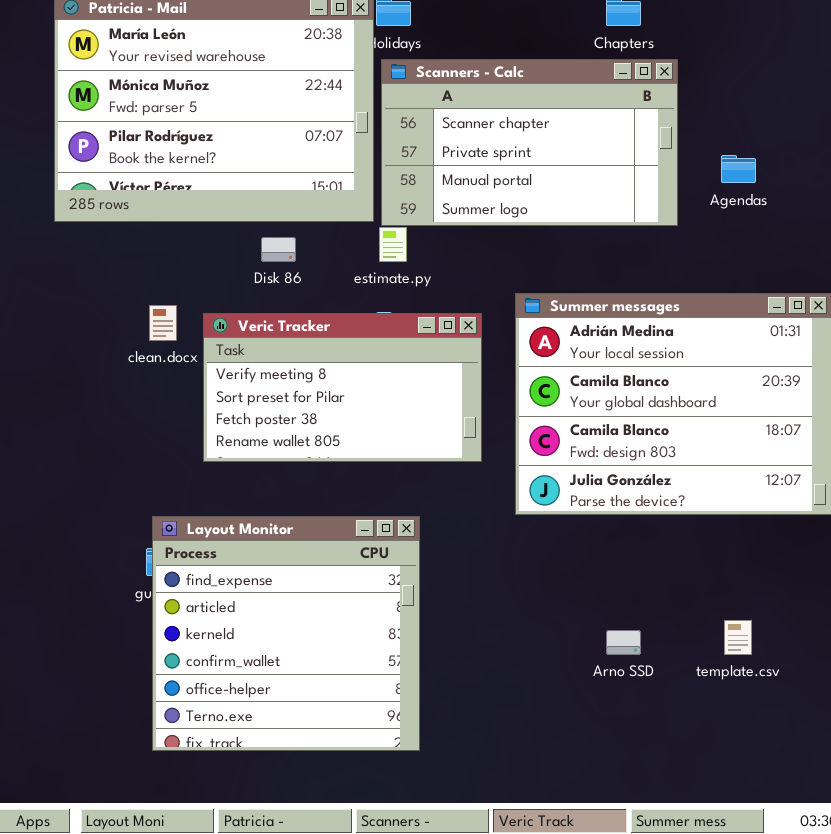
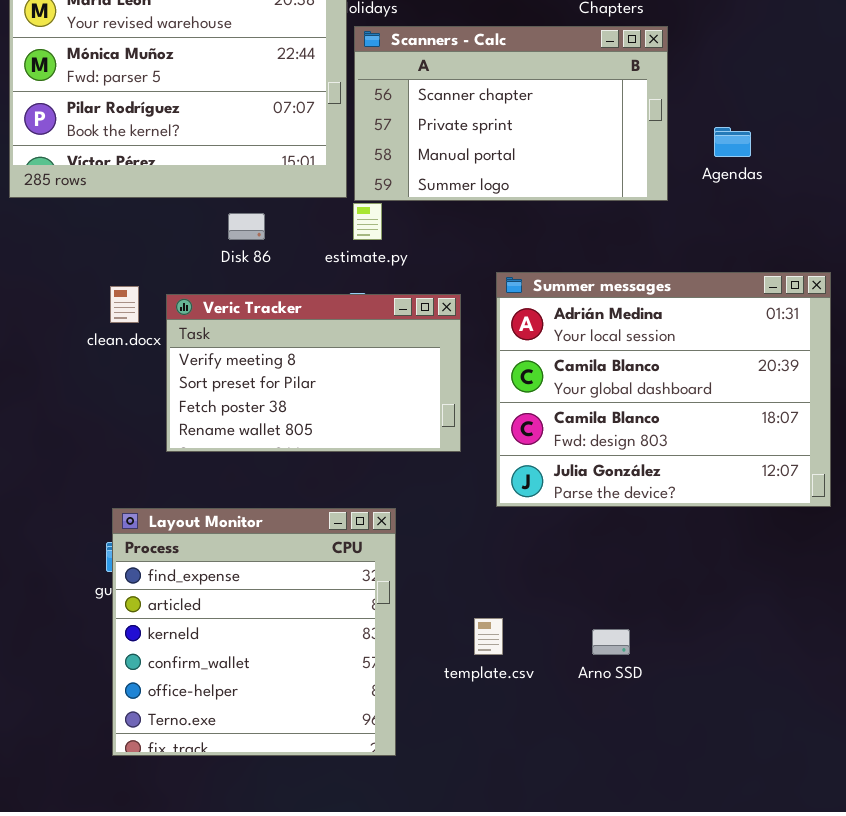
template.csv: [724,620,752,655] -> [474,618,503,655], moved

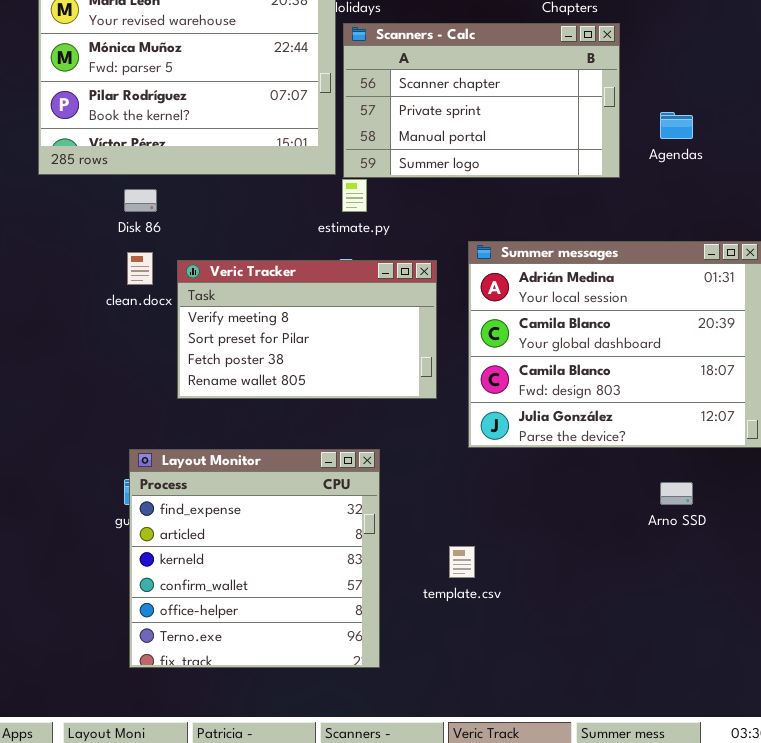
Disk 86: [228,213,265,240] -> [124,189,157,212], moved
Arno SSD: [592,629,630,655] -> [660,482,693,505], moved

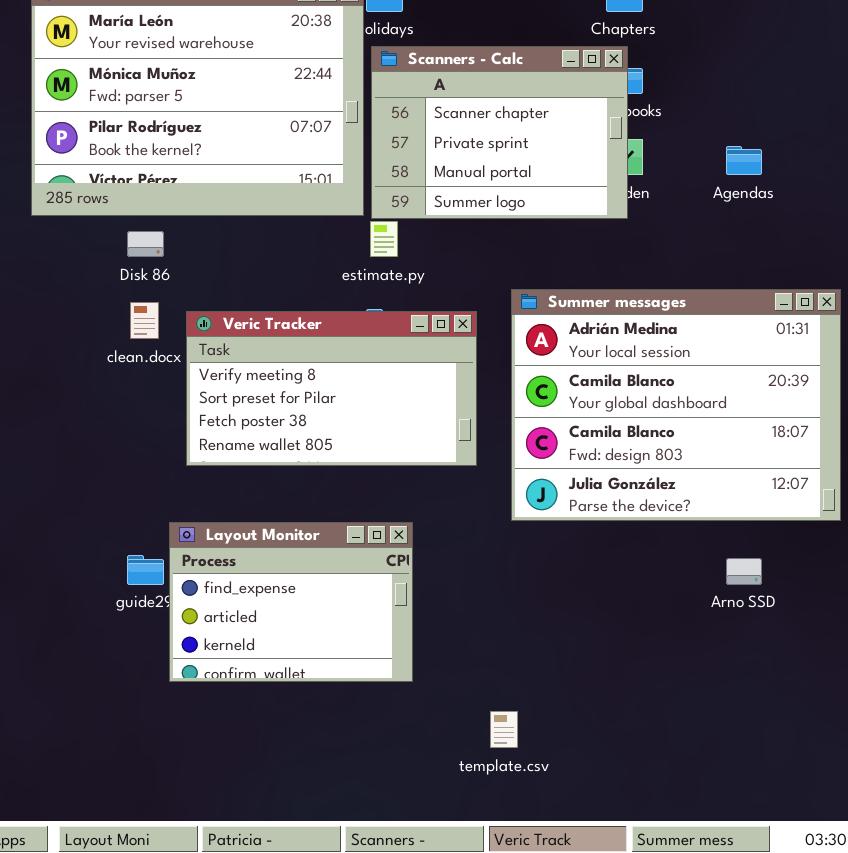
Scanners - Calc: [343,23,620,178] -> [371,46,628,219], resized
Layout Monitor: [129,449,380,668] -> [169,522,413,682], resized
template.csv: [449,546,475,578] -> [490,711,518,748], moved

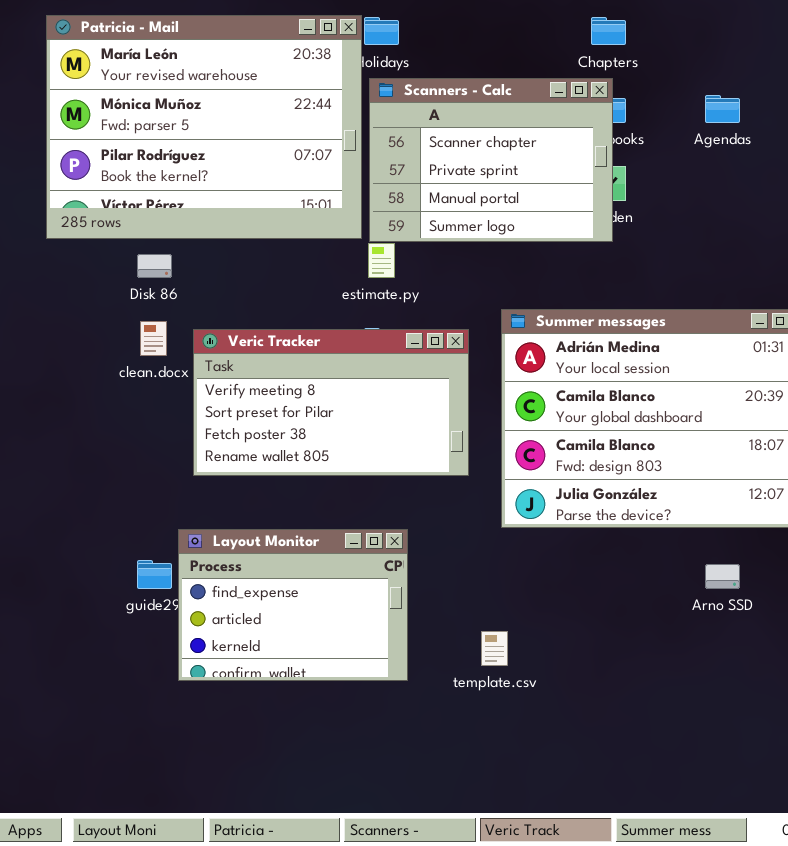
Agendas: [726,146,762,175] -> [705,95,740,123], moved
template.csv: [490,711,518,748] -> [481,631,508,666], moved

